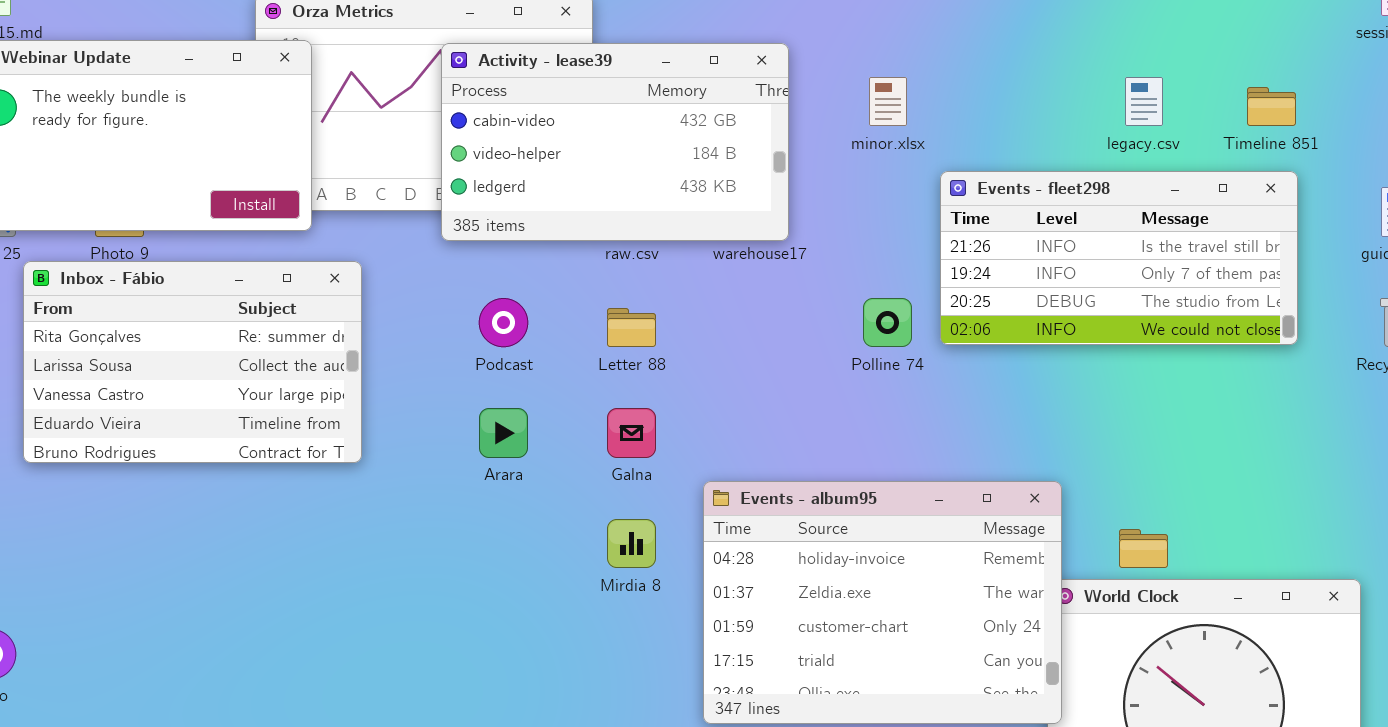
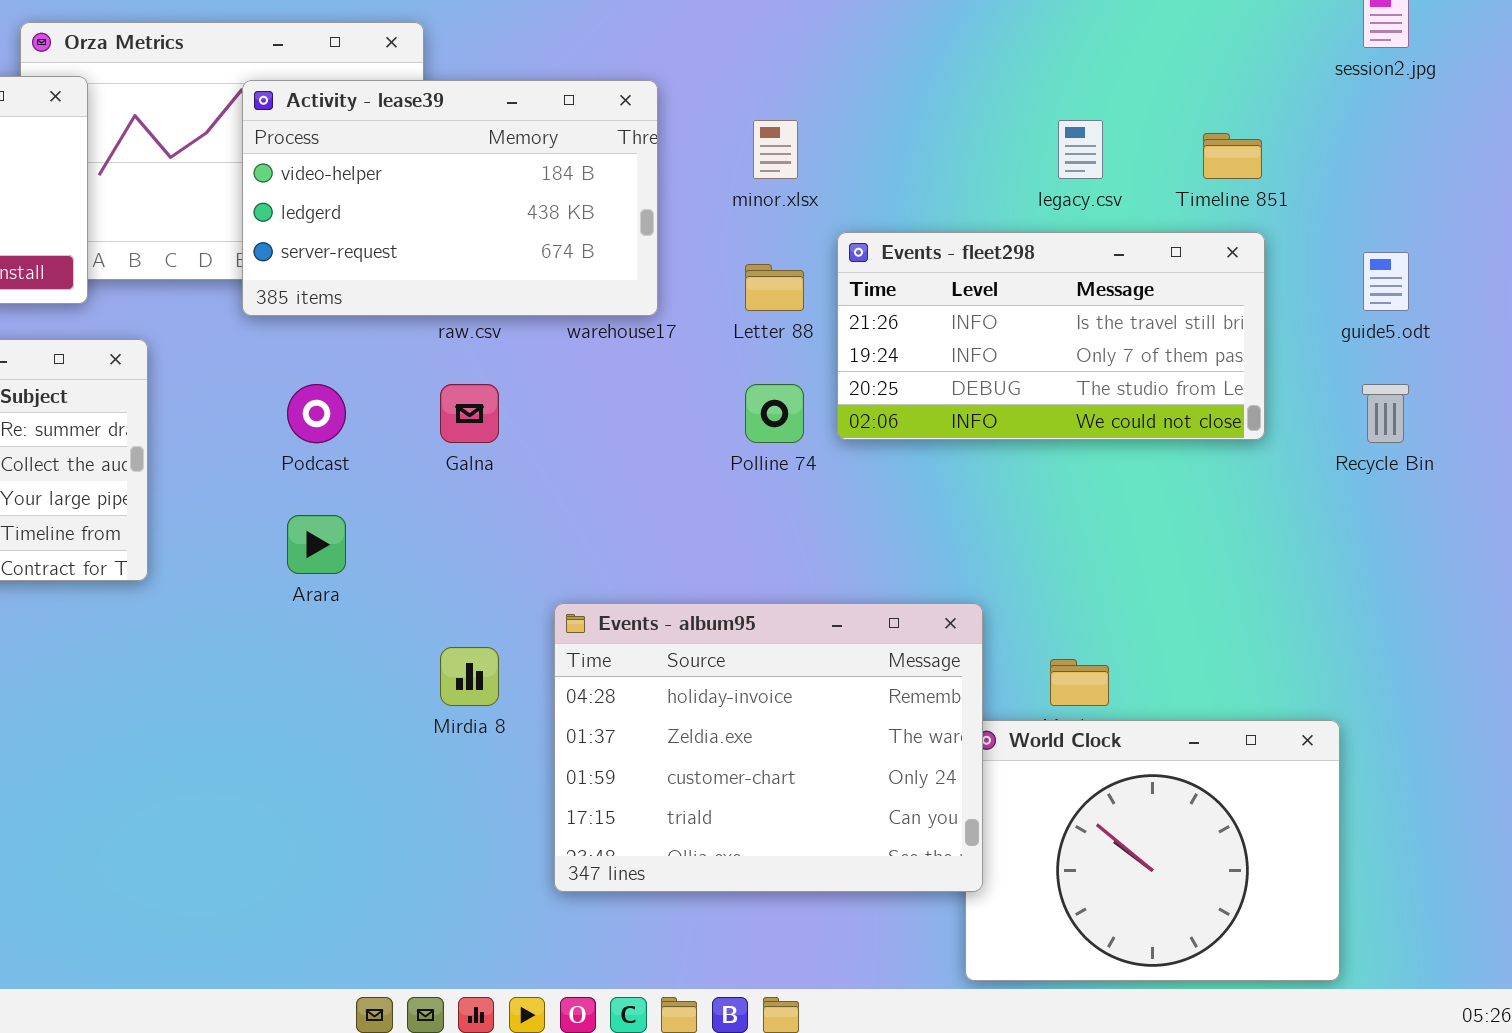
Activity - lease39: [441,43,789,241] -> [242,80,658,316], scrolled down 1 row
Letter 88: [607,308,656,347] -> [745,264,804,311], moved
Galna: [607,408,656,458] -> [440,384,499,443], moved

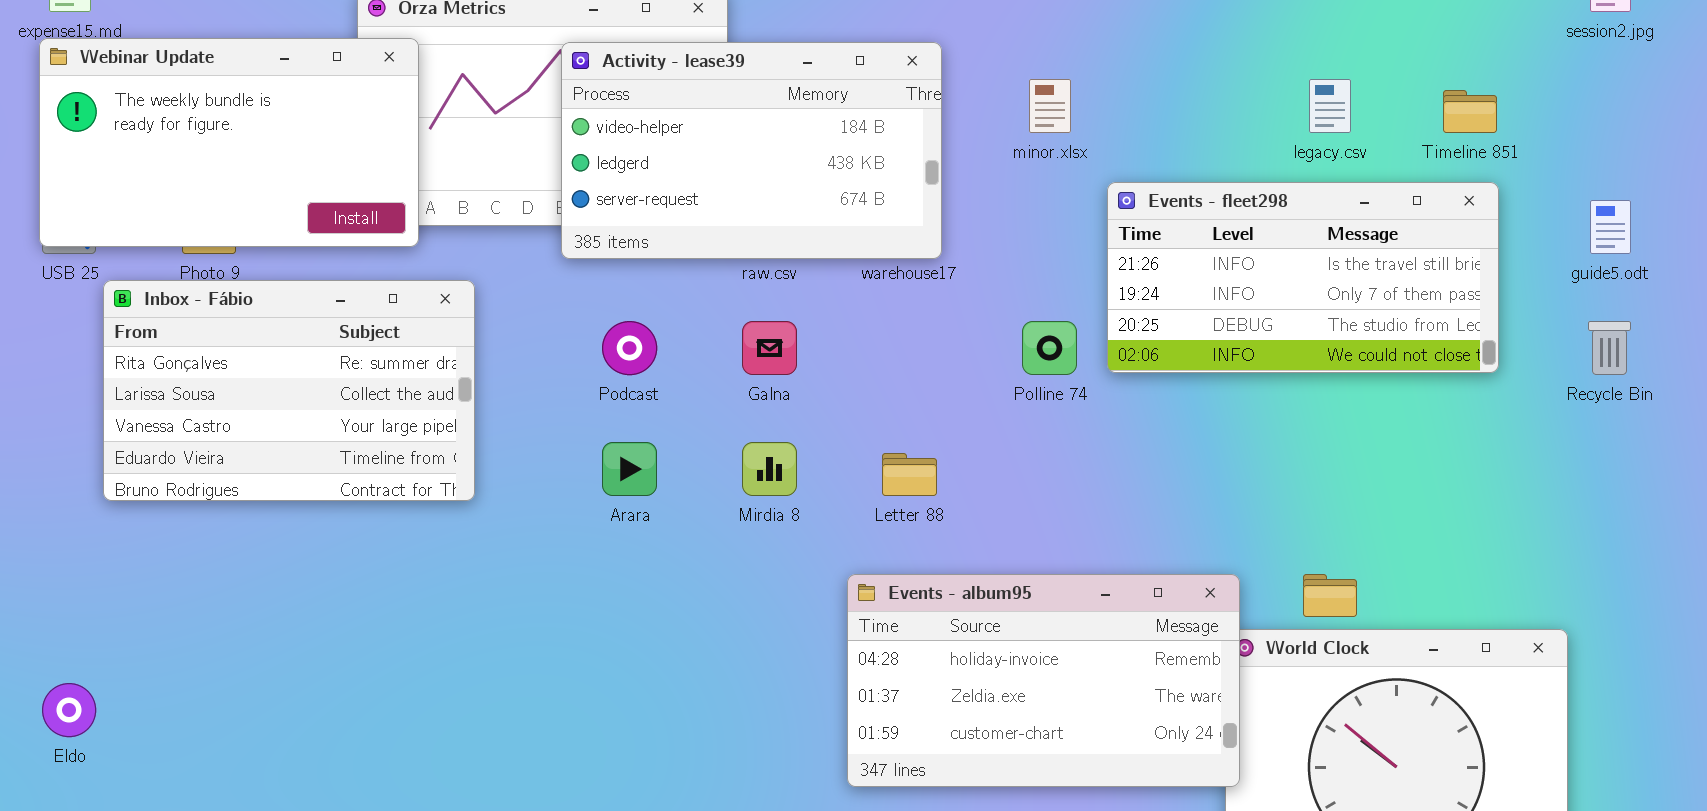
Letter 88: [745,264,804,311] -> [882,453,937,496], moved
Events - album95: [554,603,983,892] -> [847,574,1240,787], resized
Mirdia 8: [440,647,499,706] -> [742,442,797,496], moved

